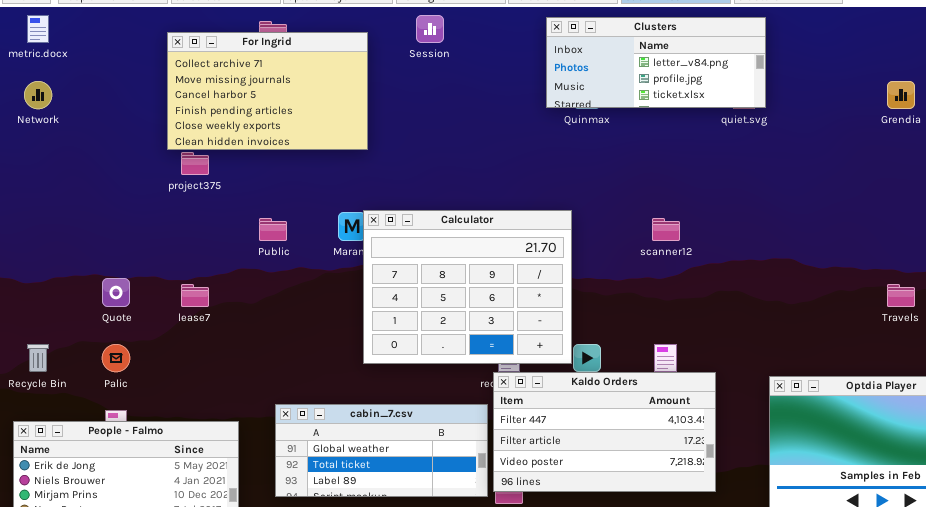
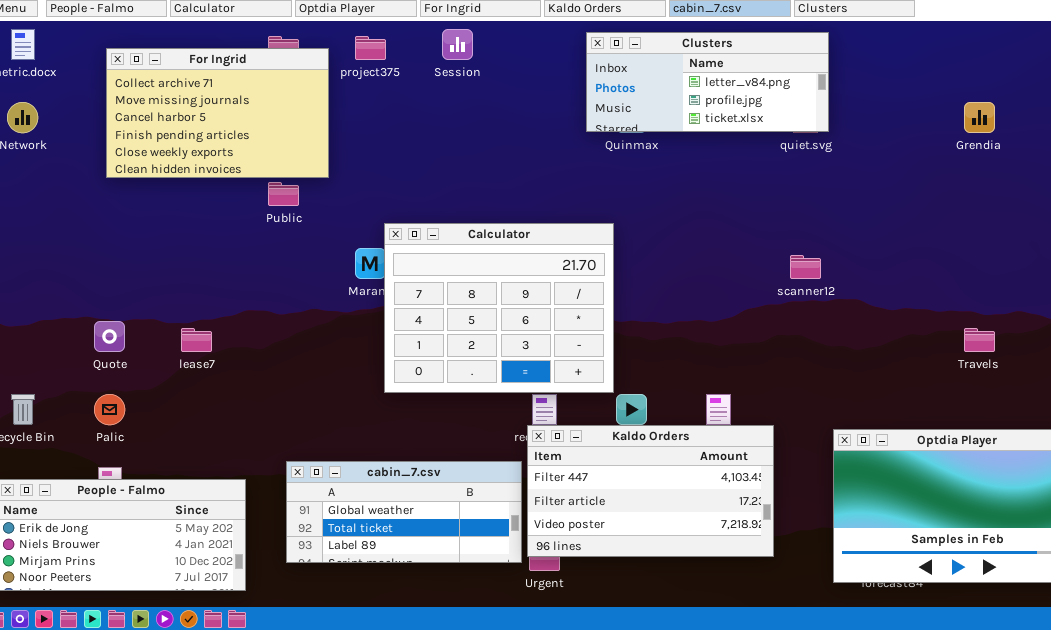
For Ingrid: [167,32,368,150] -> [106,48,329,178], moved
project375: [181,152,209,175] -> [355,36,386,60], moved
Calculator: [363,210,572,364] -> [384,223,614,393], moved
Public: [259,218,287,241] -> [268,182,299,206], moved
scanner12: [652,218,680,241] -> [790,255,821,279], moved

